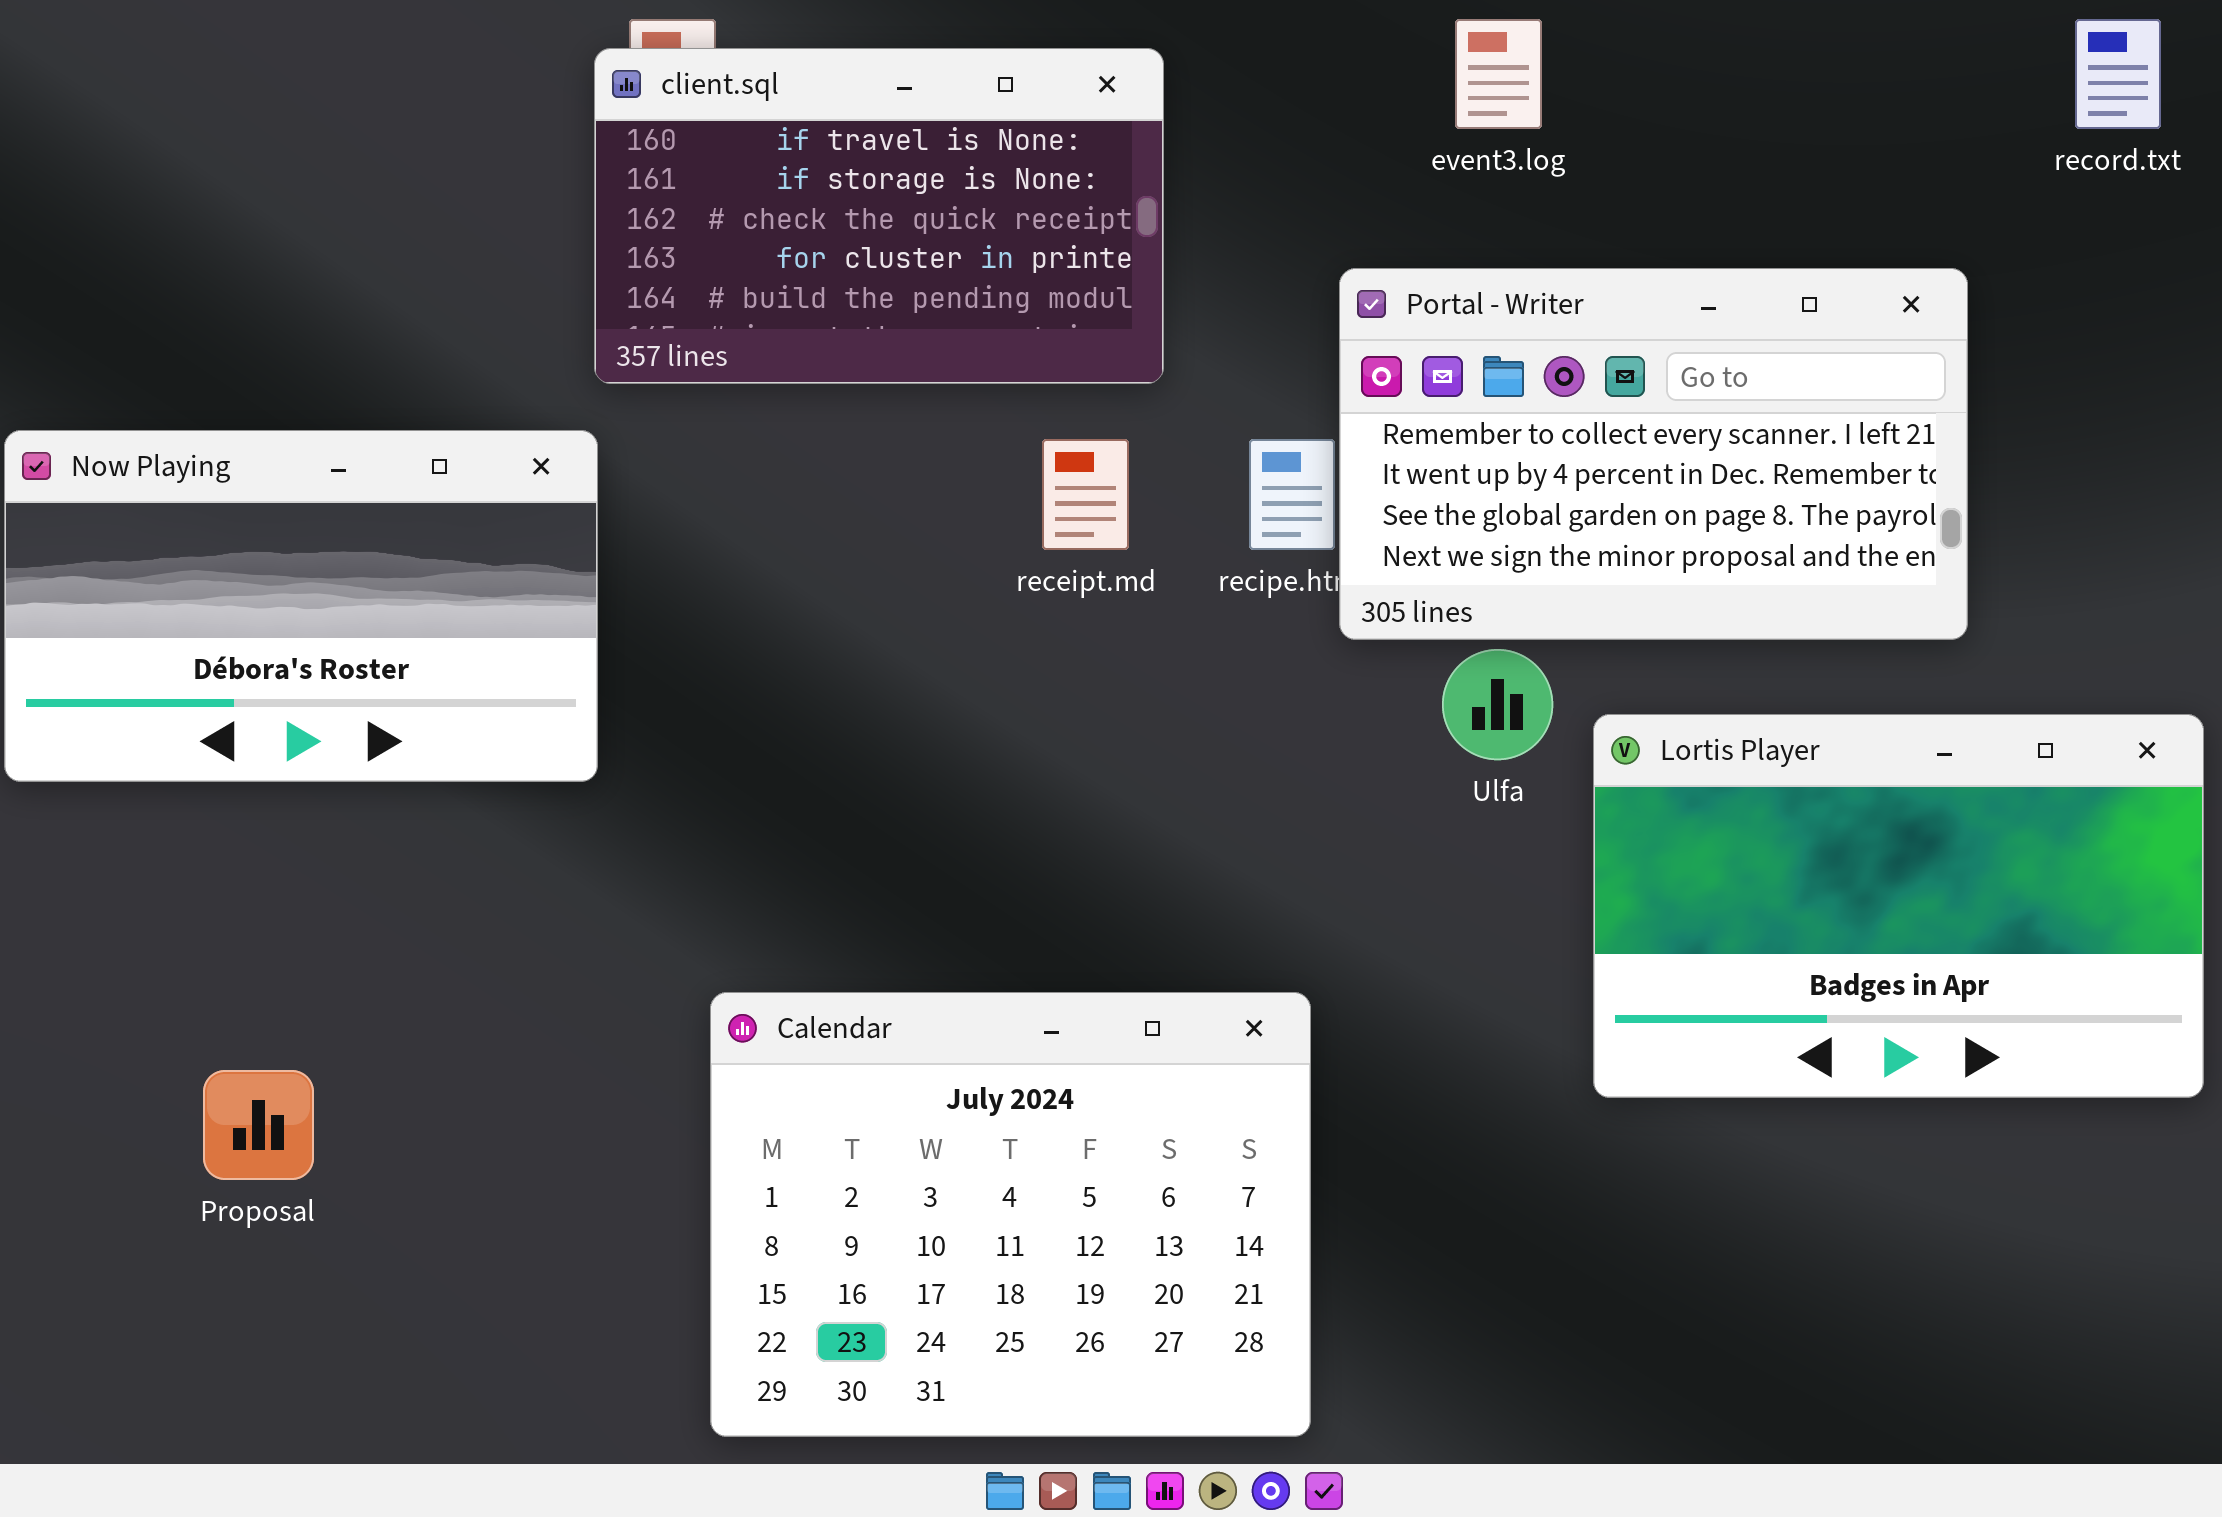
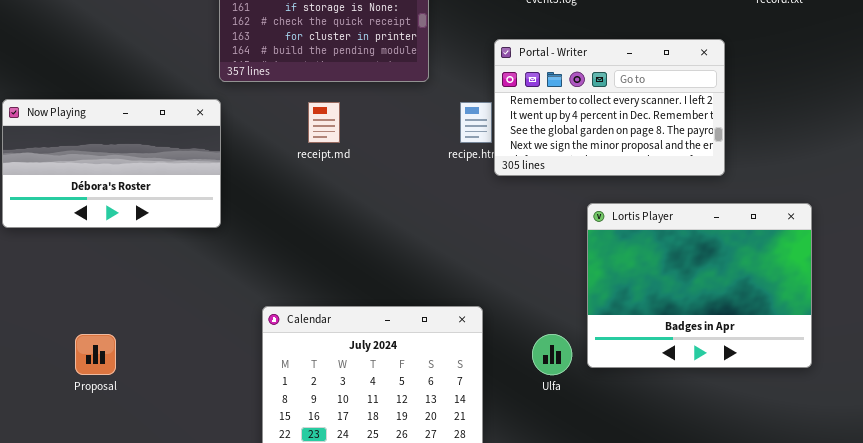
receipt.md: [1042,439,1129,550] -> [308,102,340,143], moved
Ulfa: [1442,649,1553,760] -> [532,334,572,375], moved
Lortis Player: [1593,714,2204,1098] -> [587,203,812,368], resized

